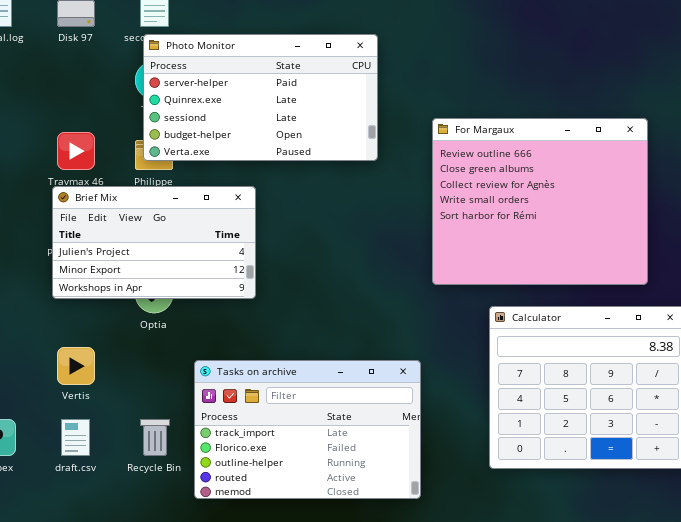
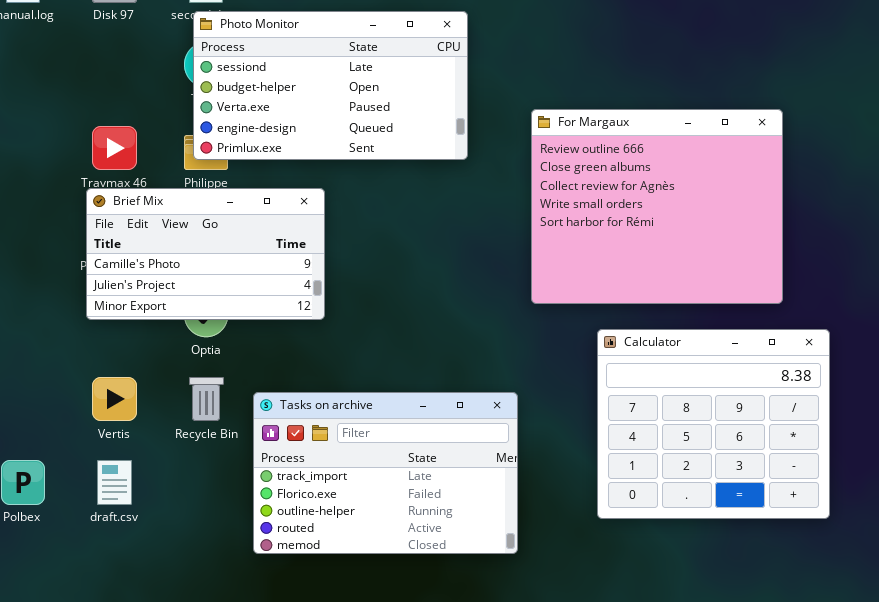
Photo Monitor: [143,34,378,161] -> [193,11,468,160], scrolled down 2 rows
Brief Mix: [52,186,256,299] -> [86,188,325,320], scrolled up 1 row
Recycle Bin: [140,419,170,456] -> [189,377,224,421], moved

